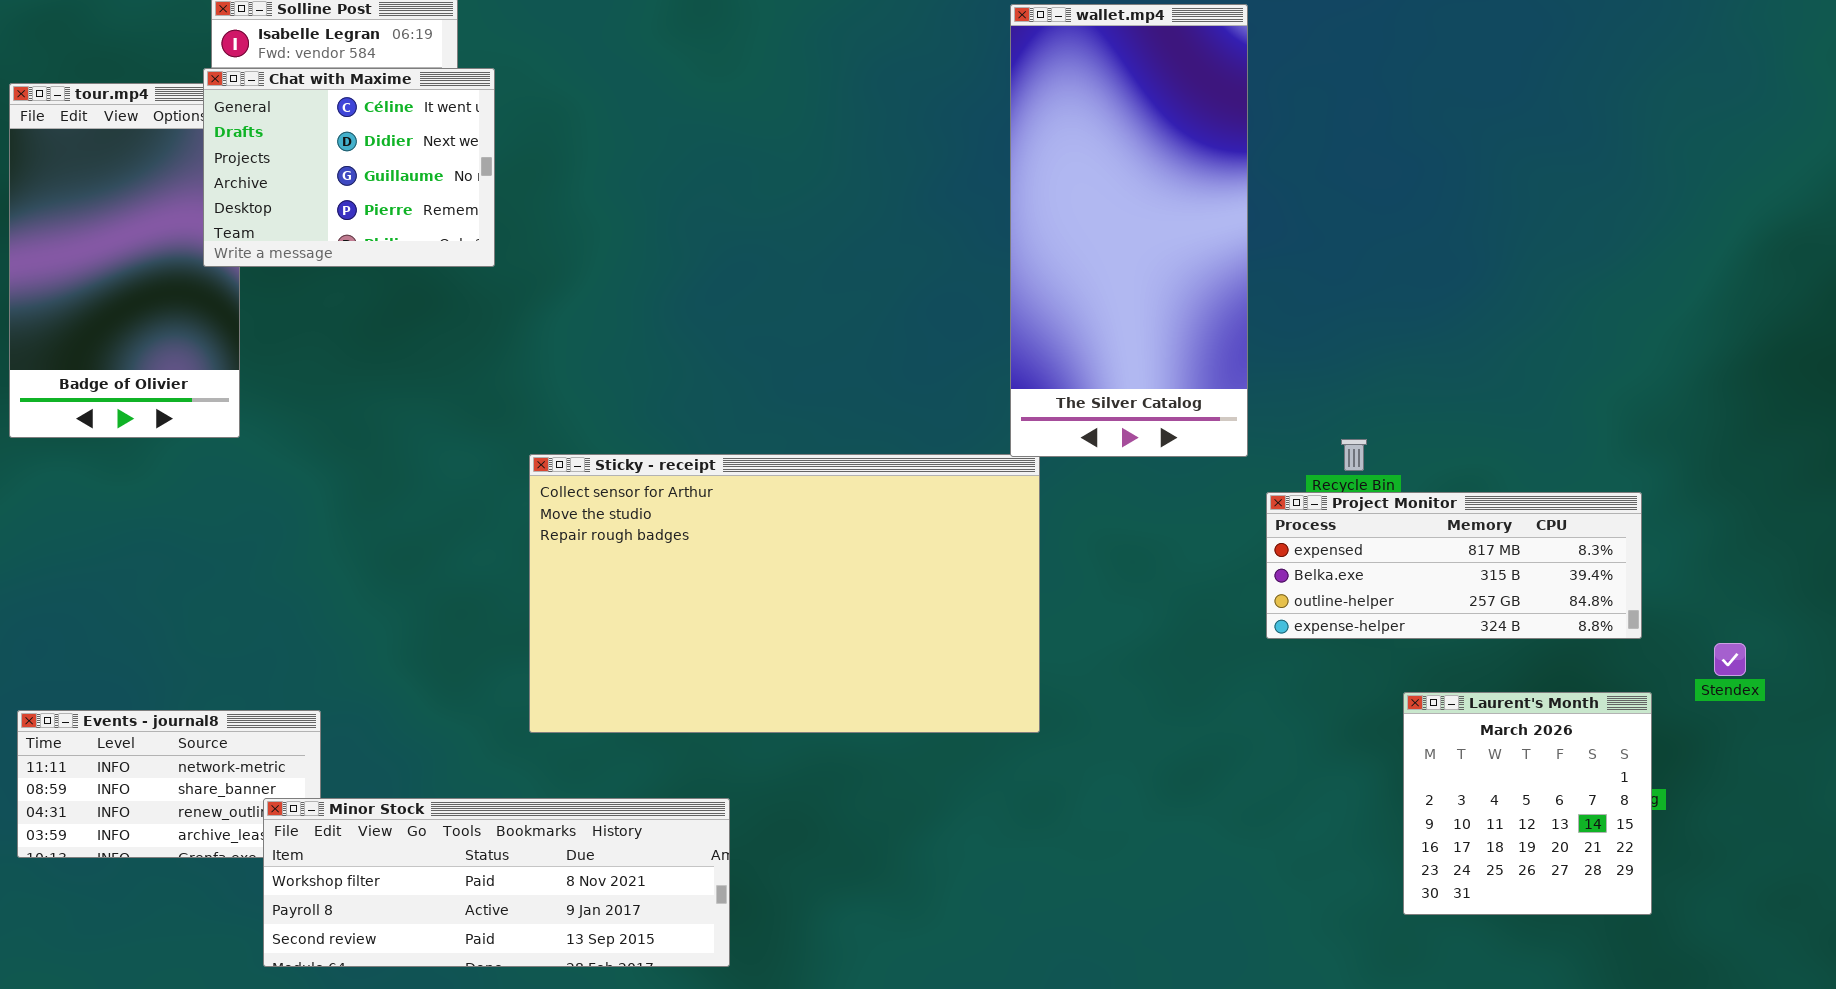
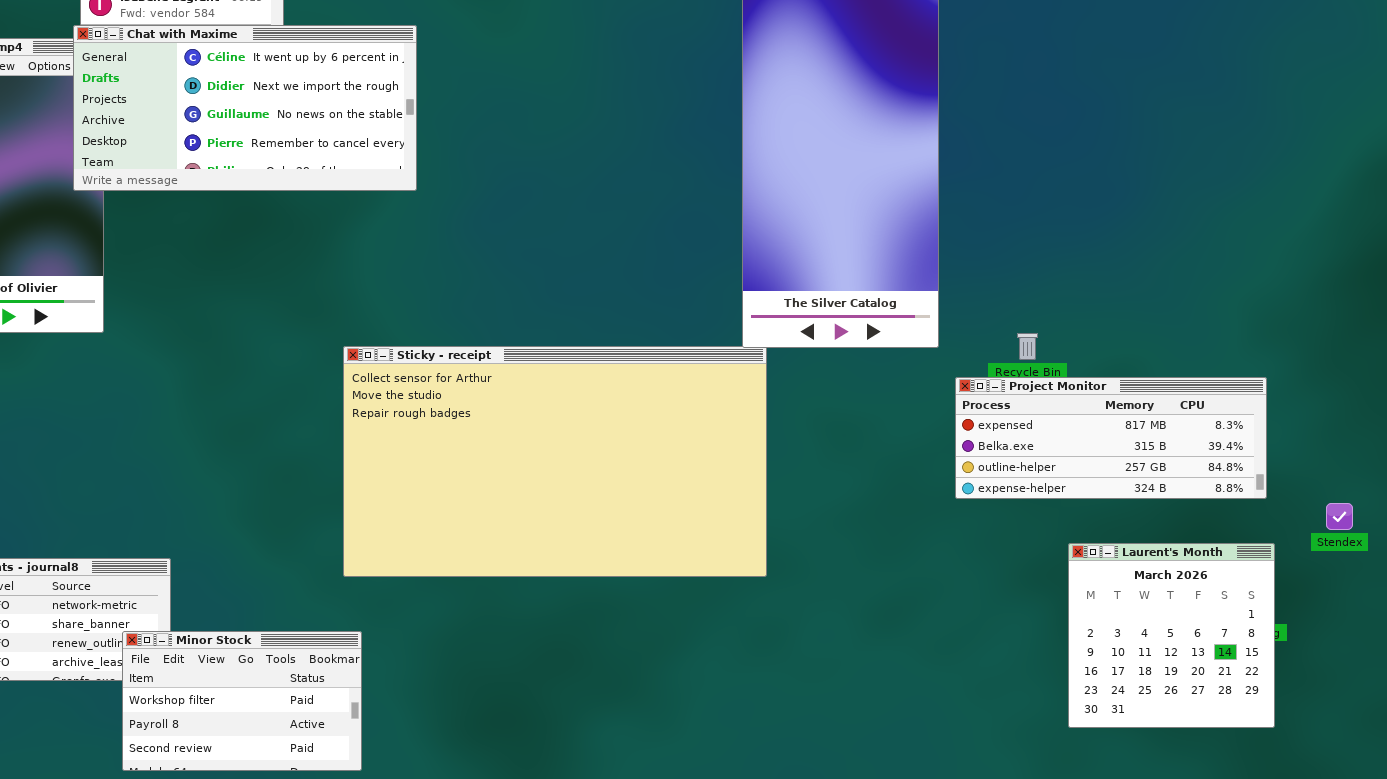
Chat with Maxime: [203,68,495,267] -> [73,25,417,191], resized
Minor Stock: [263,798,730,967] -> [122,631,362,771], resized

